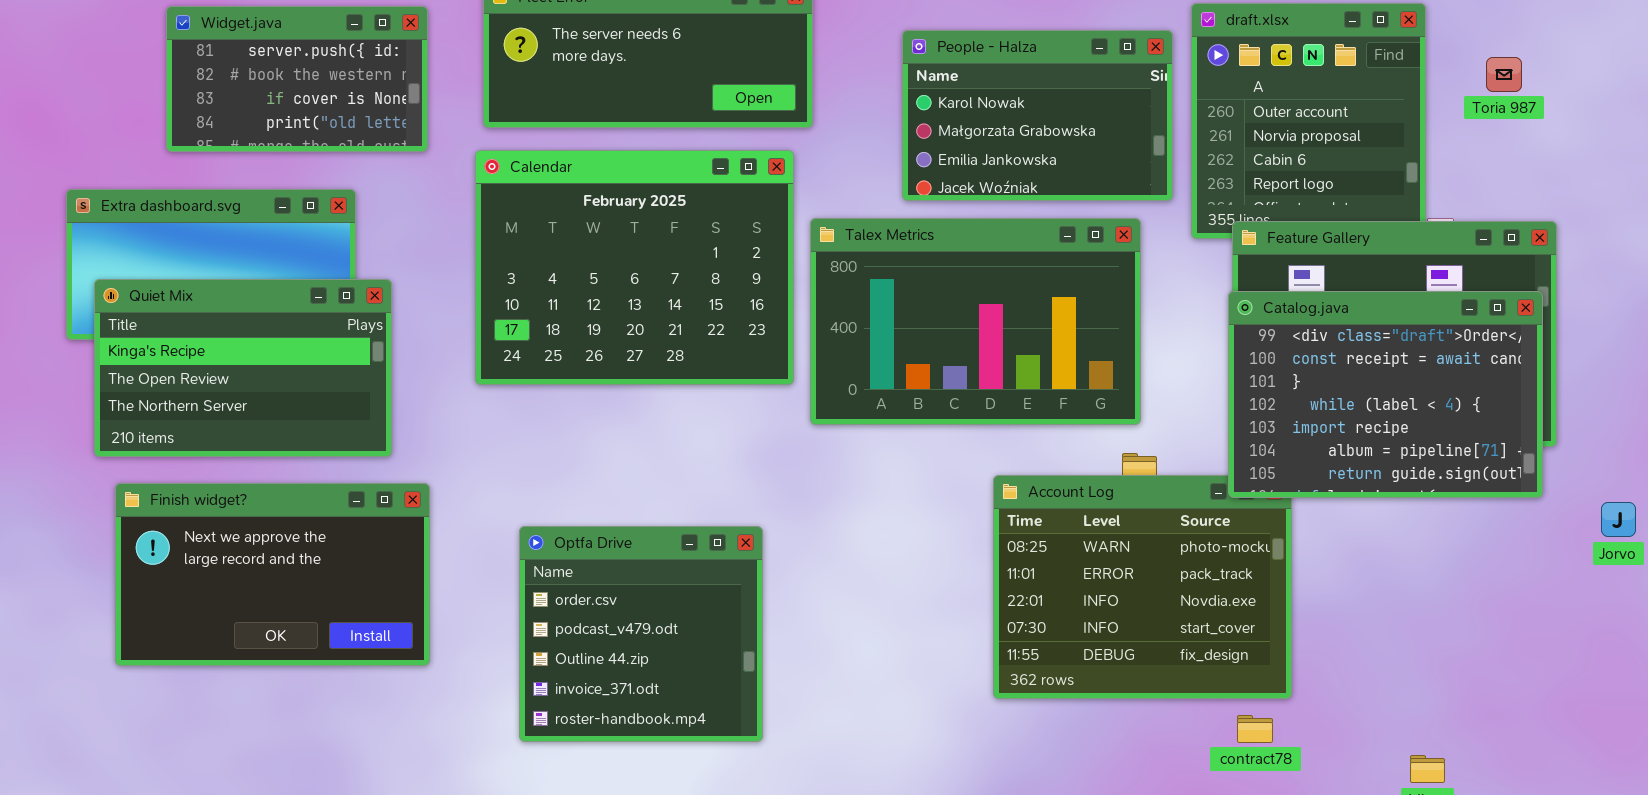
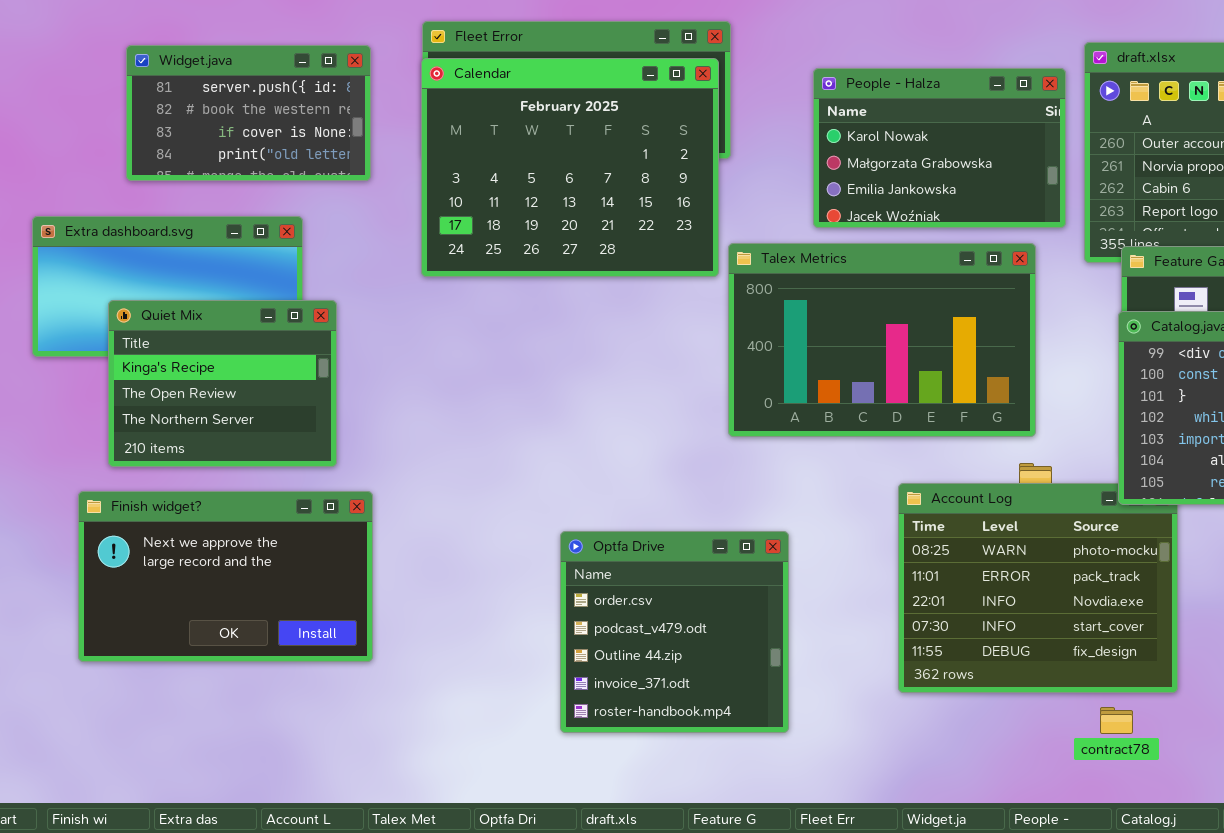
Calendar: [475,150,794,385] -> [421,58,719,277], moved
Quiet Mix: [94,279,392,457] -> [108,300,337,467], resized
Optfa Drive: [519,526,763,742] -> [560,531,789,733], moved
contract78: [1237,715,1273,743] -> [1100,707,1133,734], moved

